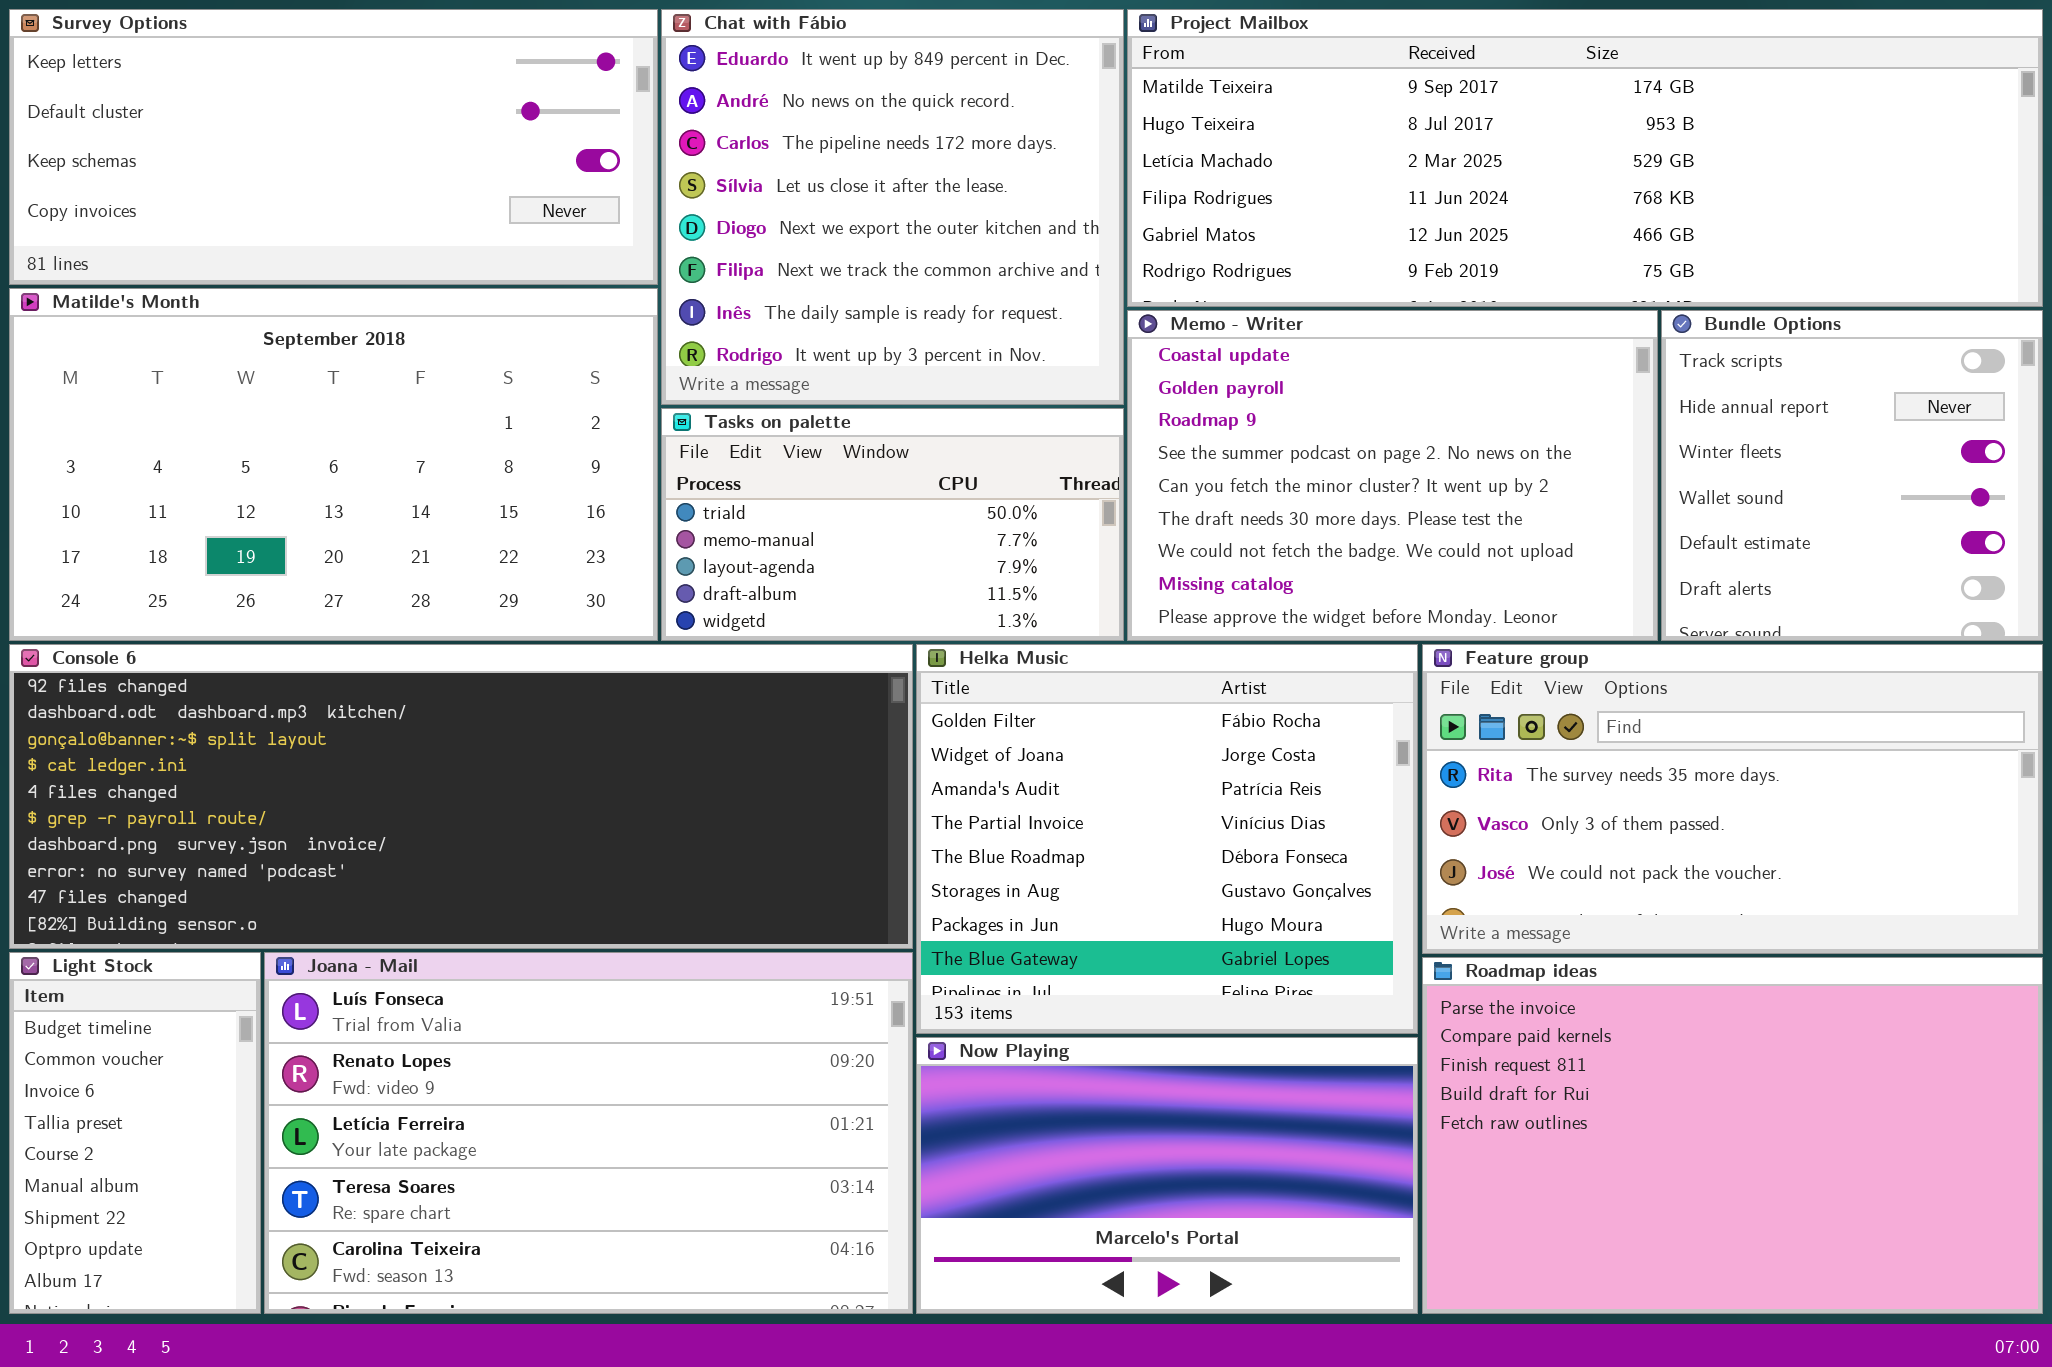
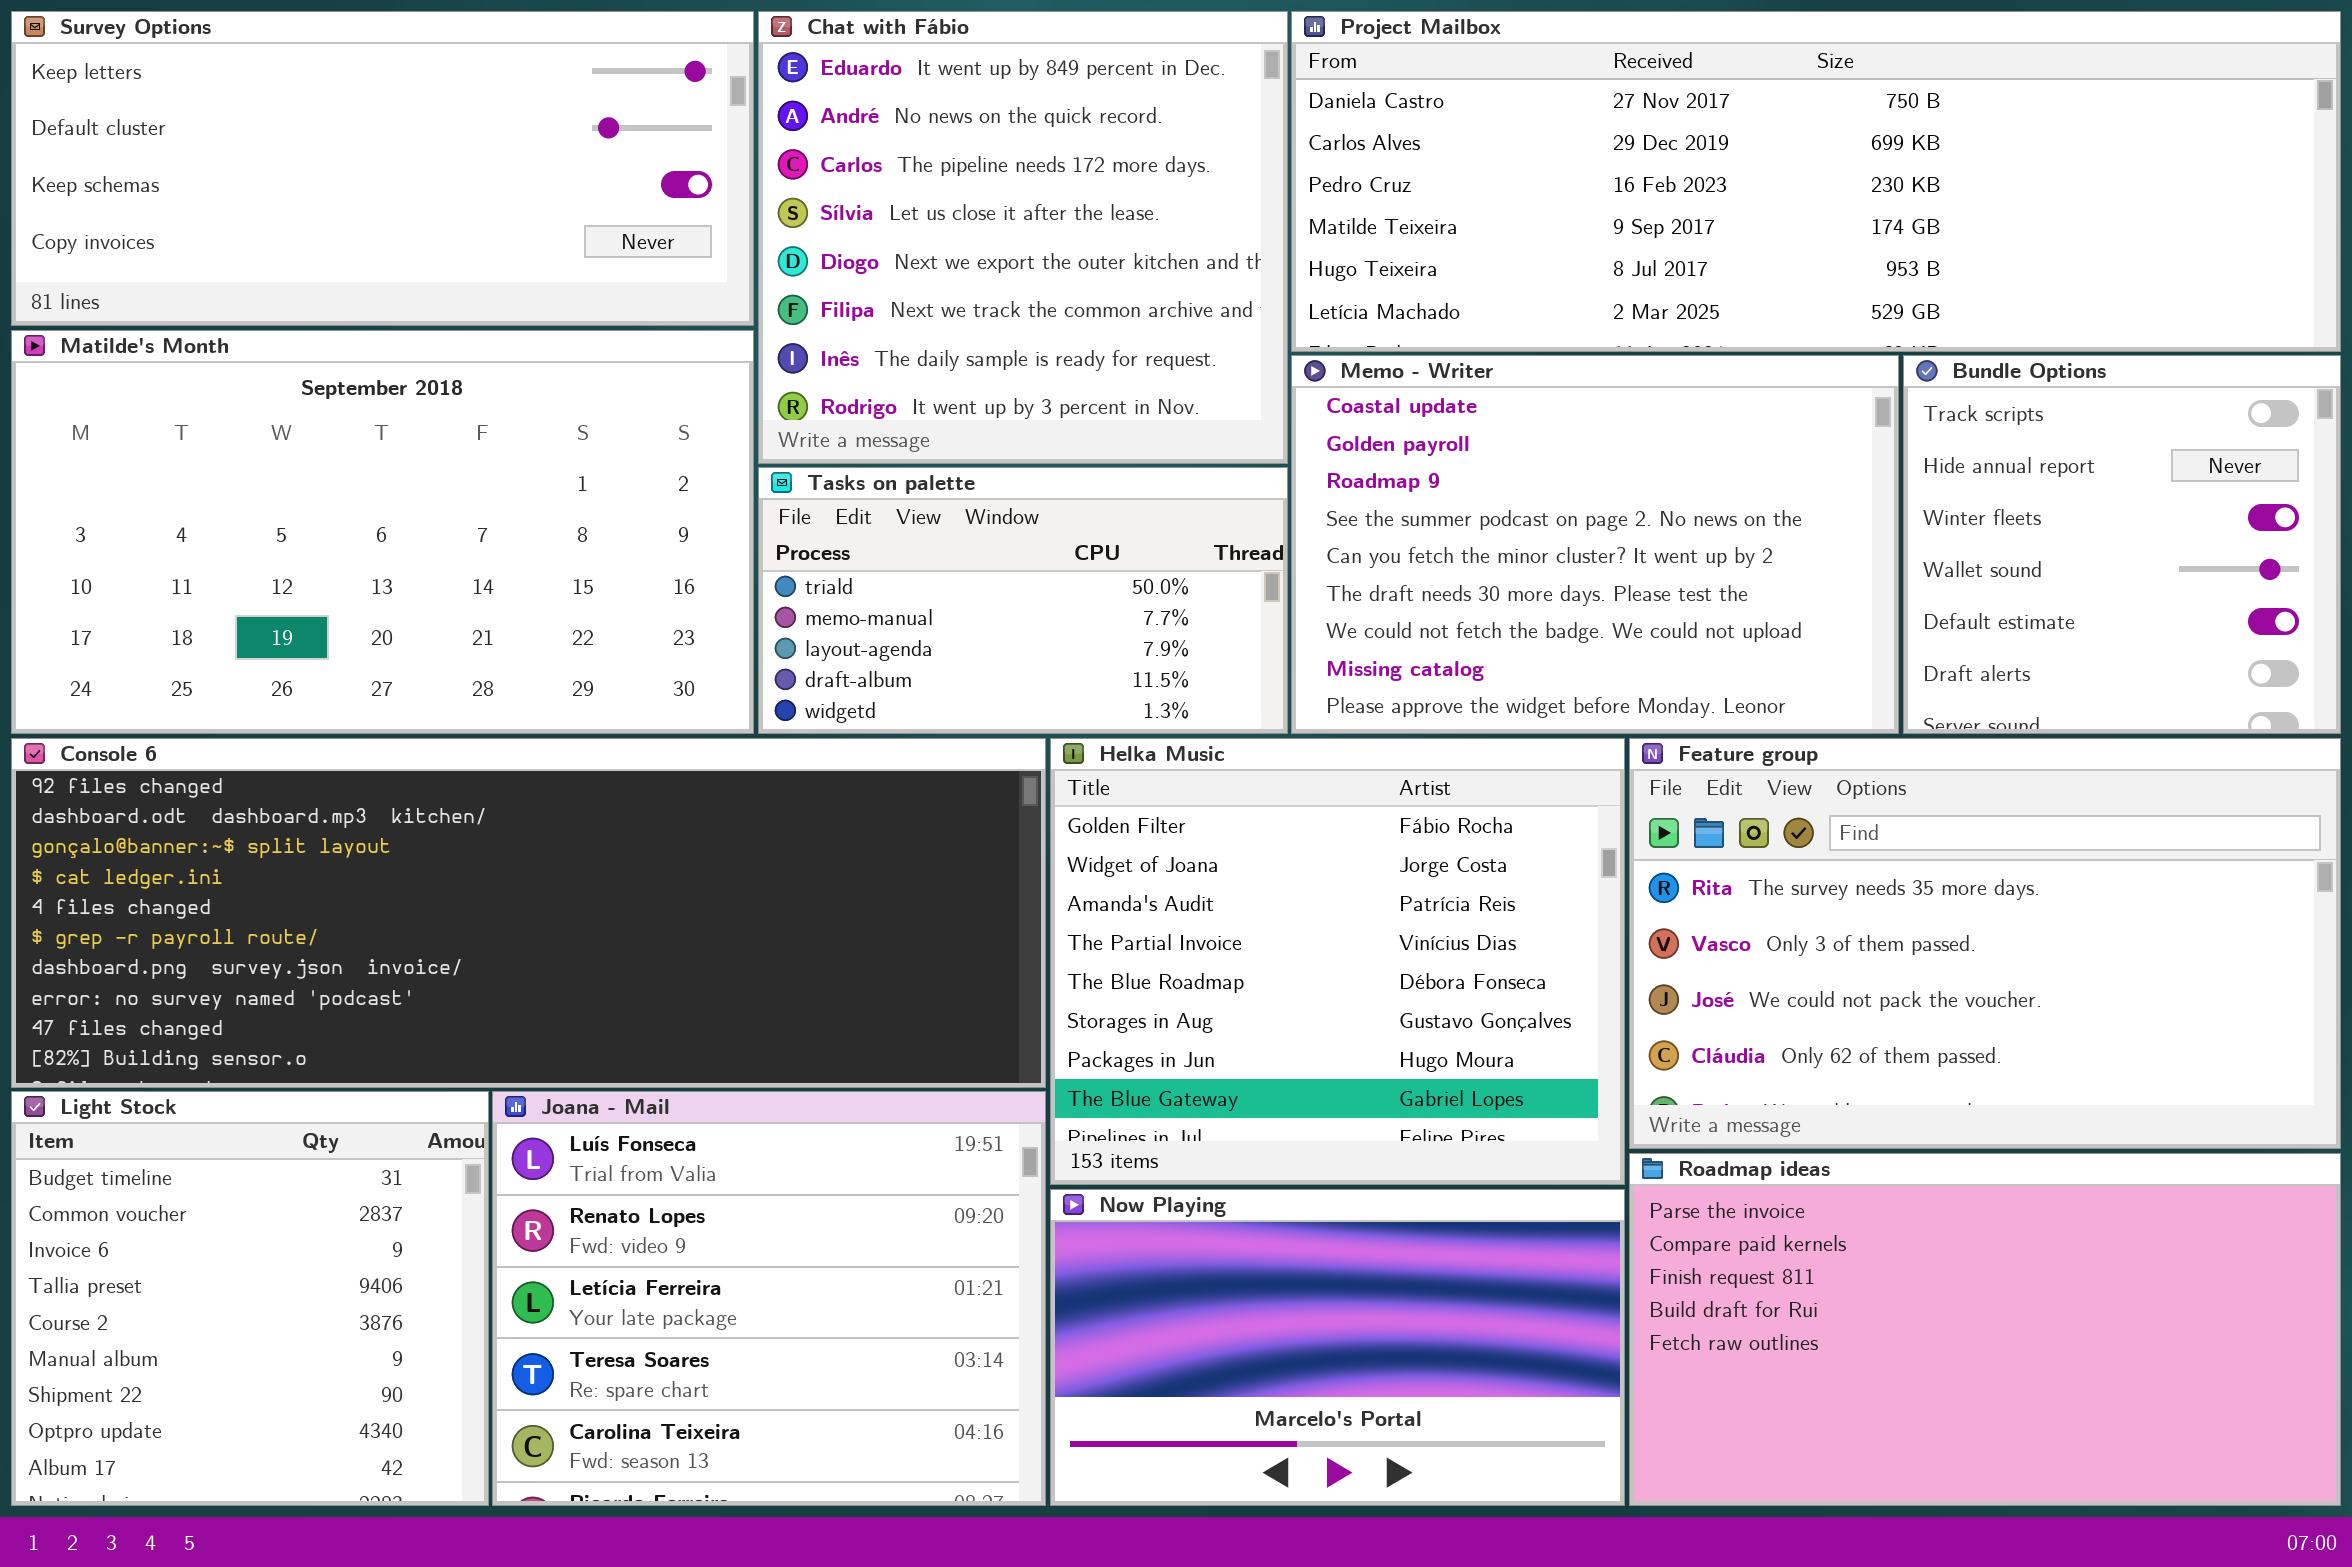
Project Mailbox: [1127,9,2043,307] -> [1291,11,2341,352], scrolled up 3 rows
Feature group: [1422,644,2043,954] -> [1629,738,2341,1149], resized
Light Stock: [9,952,261,1314] -> [11,1091,489,1506], resized
Joana - Mail: [264,952,913,1314] -> [492,1091,1046,1506], resized
Roadmap ideas: [1422,957,2043,1314] -> [1629,1153,2341,1506], resized

